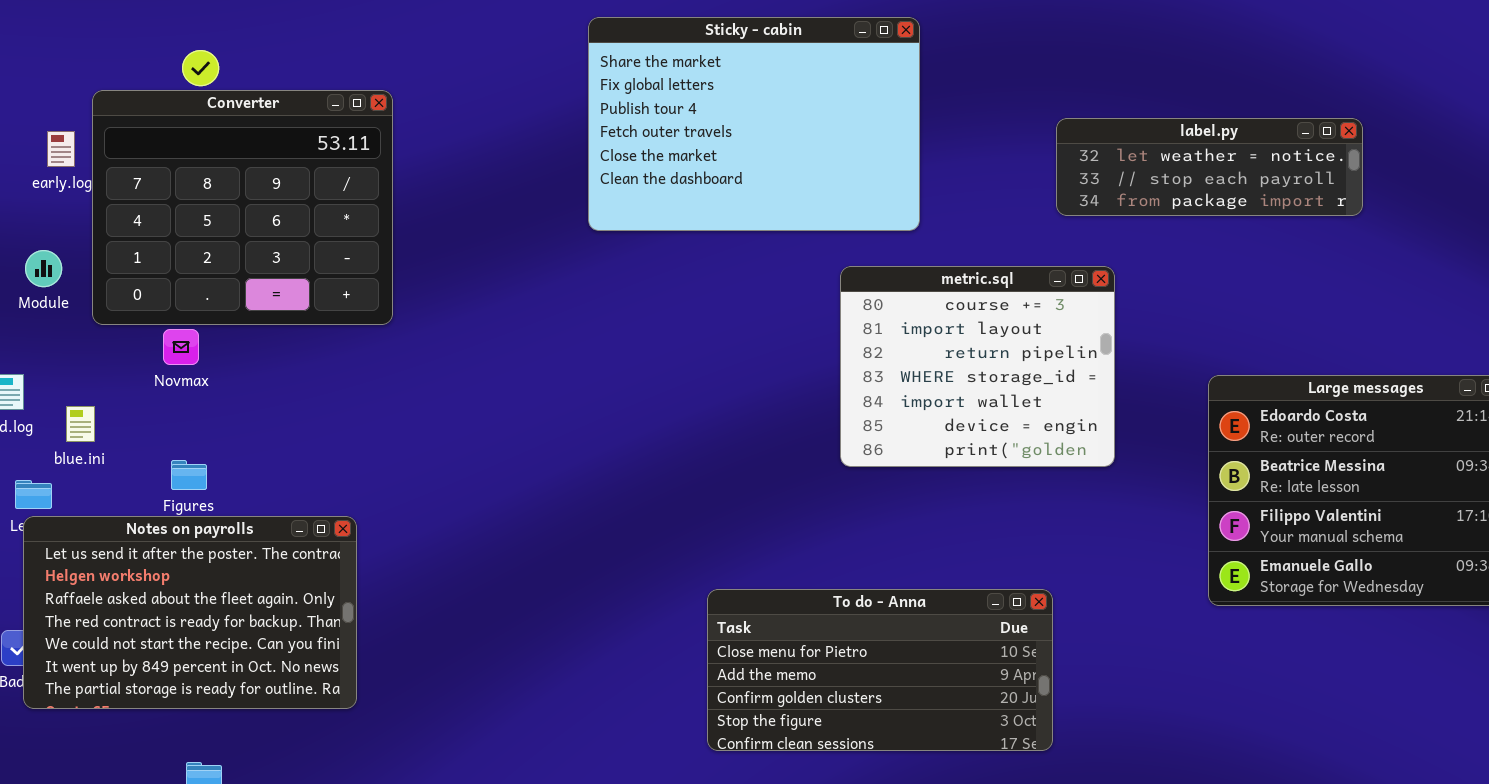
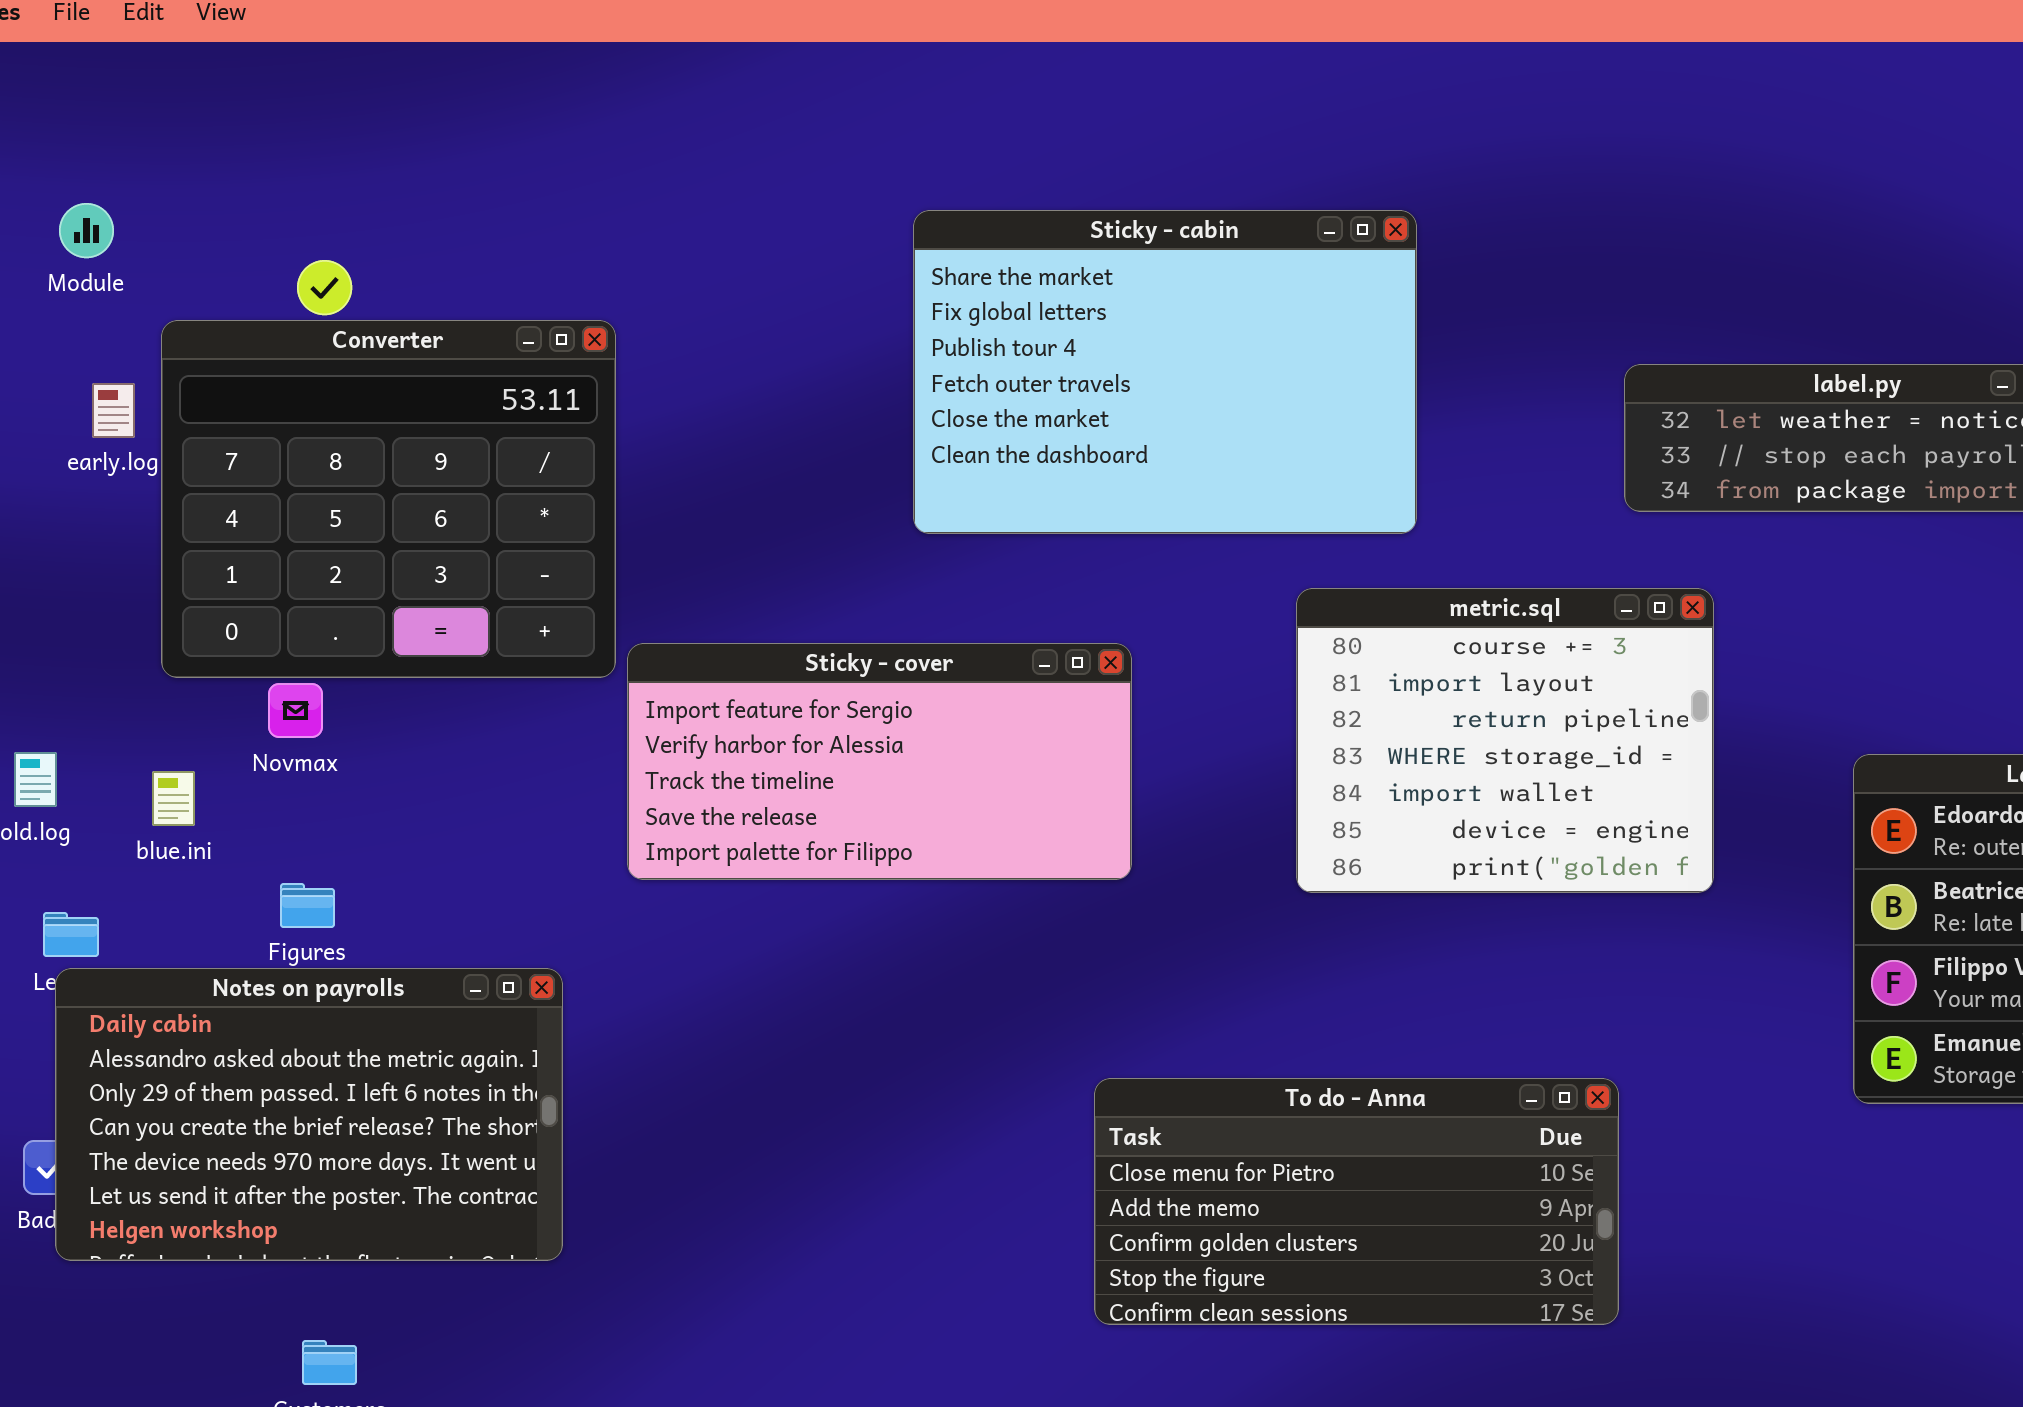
Module: [25,250,62,287] -> [59,203,114,258], moved
Sticky - cover: none -> [627,643,1132,880], opened
blue.ini: [66,406,95,442] -> [152,771,195,826], moved
Notes on payrolls: [23,516,357,709] -> [55,968,563,1261], scrolled up 5 rows

